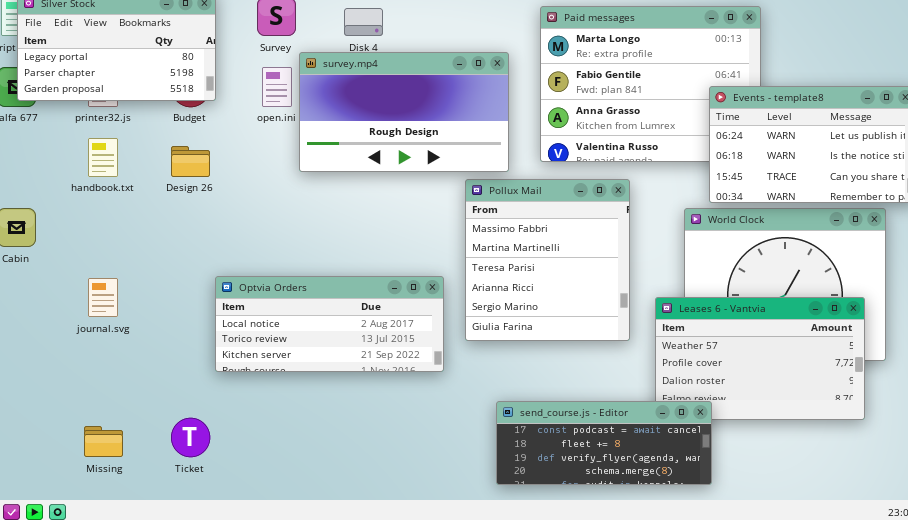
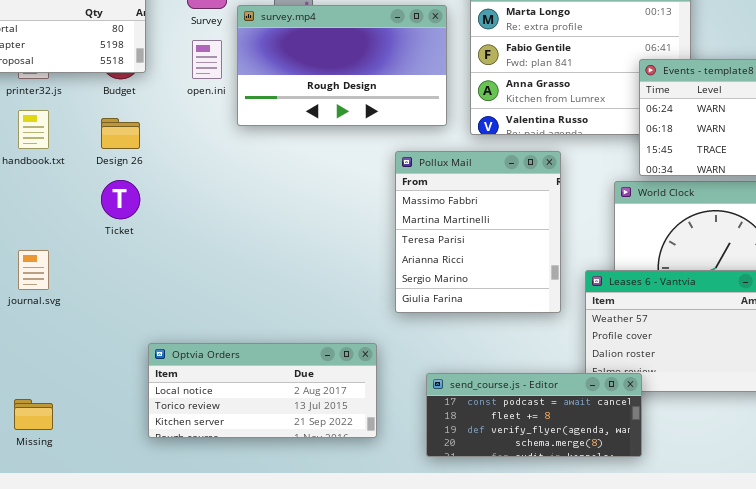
survey.mp4: [299,52,509,172] -> [237,5,447,126], moved
Optvia Orders: [215,276,444,372] -> [148,343,377,438], moved
Ticket: [171,418,210,457] -> [101,180,140,219], moved

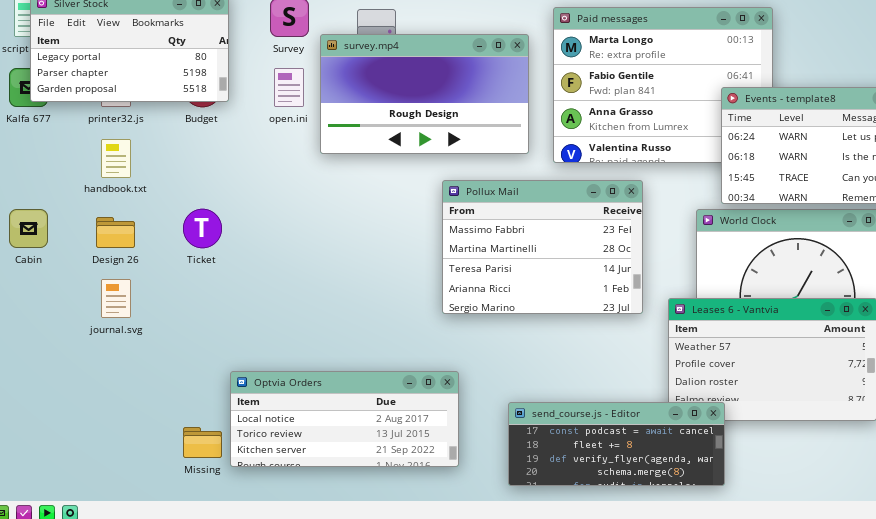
Design 26: [101,118,140,149] -> [96,217,135,248], moved
Pollux Mail: [395,151,561,313] -> [442,180,643,314], resized
Missing: [14,399,53,430] -> [183,427,222,458], moved

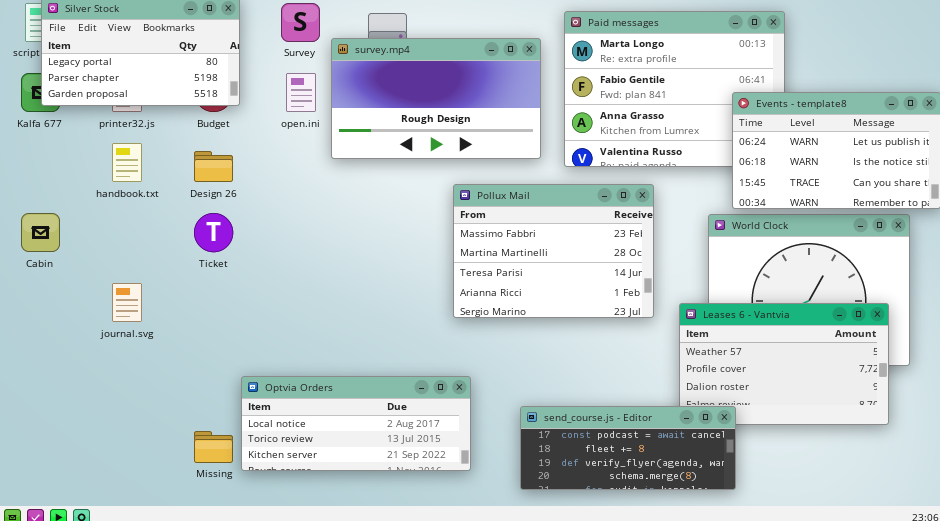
Design 26: [96,217,135,248] -> [194,151,233,182], moved

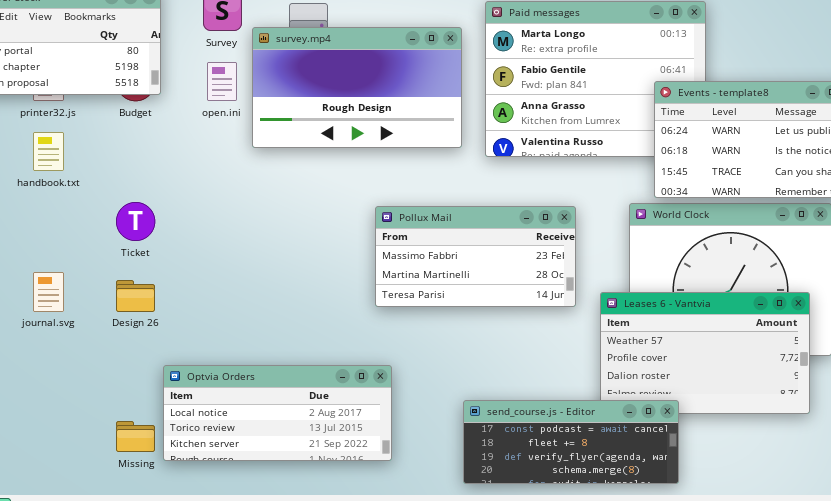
Design 26: [194,151,233,182] -> [116,280,155,312], moved
Pollux Mail: [453,184,654,318] -> [375,206,576,307], resized
send_course.js - Editor: [520,406,736,490] -> [463,400,679,484], moved

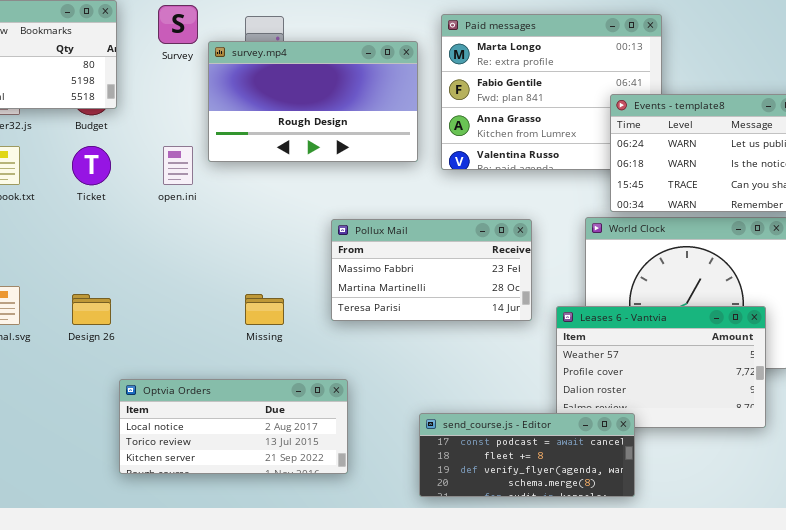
open.ini: [207,62,237,101] -> [163,146,193,185], moved
Ticket: [116,202,155,241] -> [72,146,111,185], moved
Missing: [116,421,155,452] -> [245,294,284,325], moved

